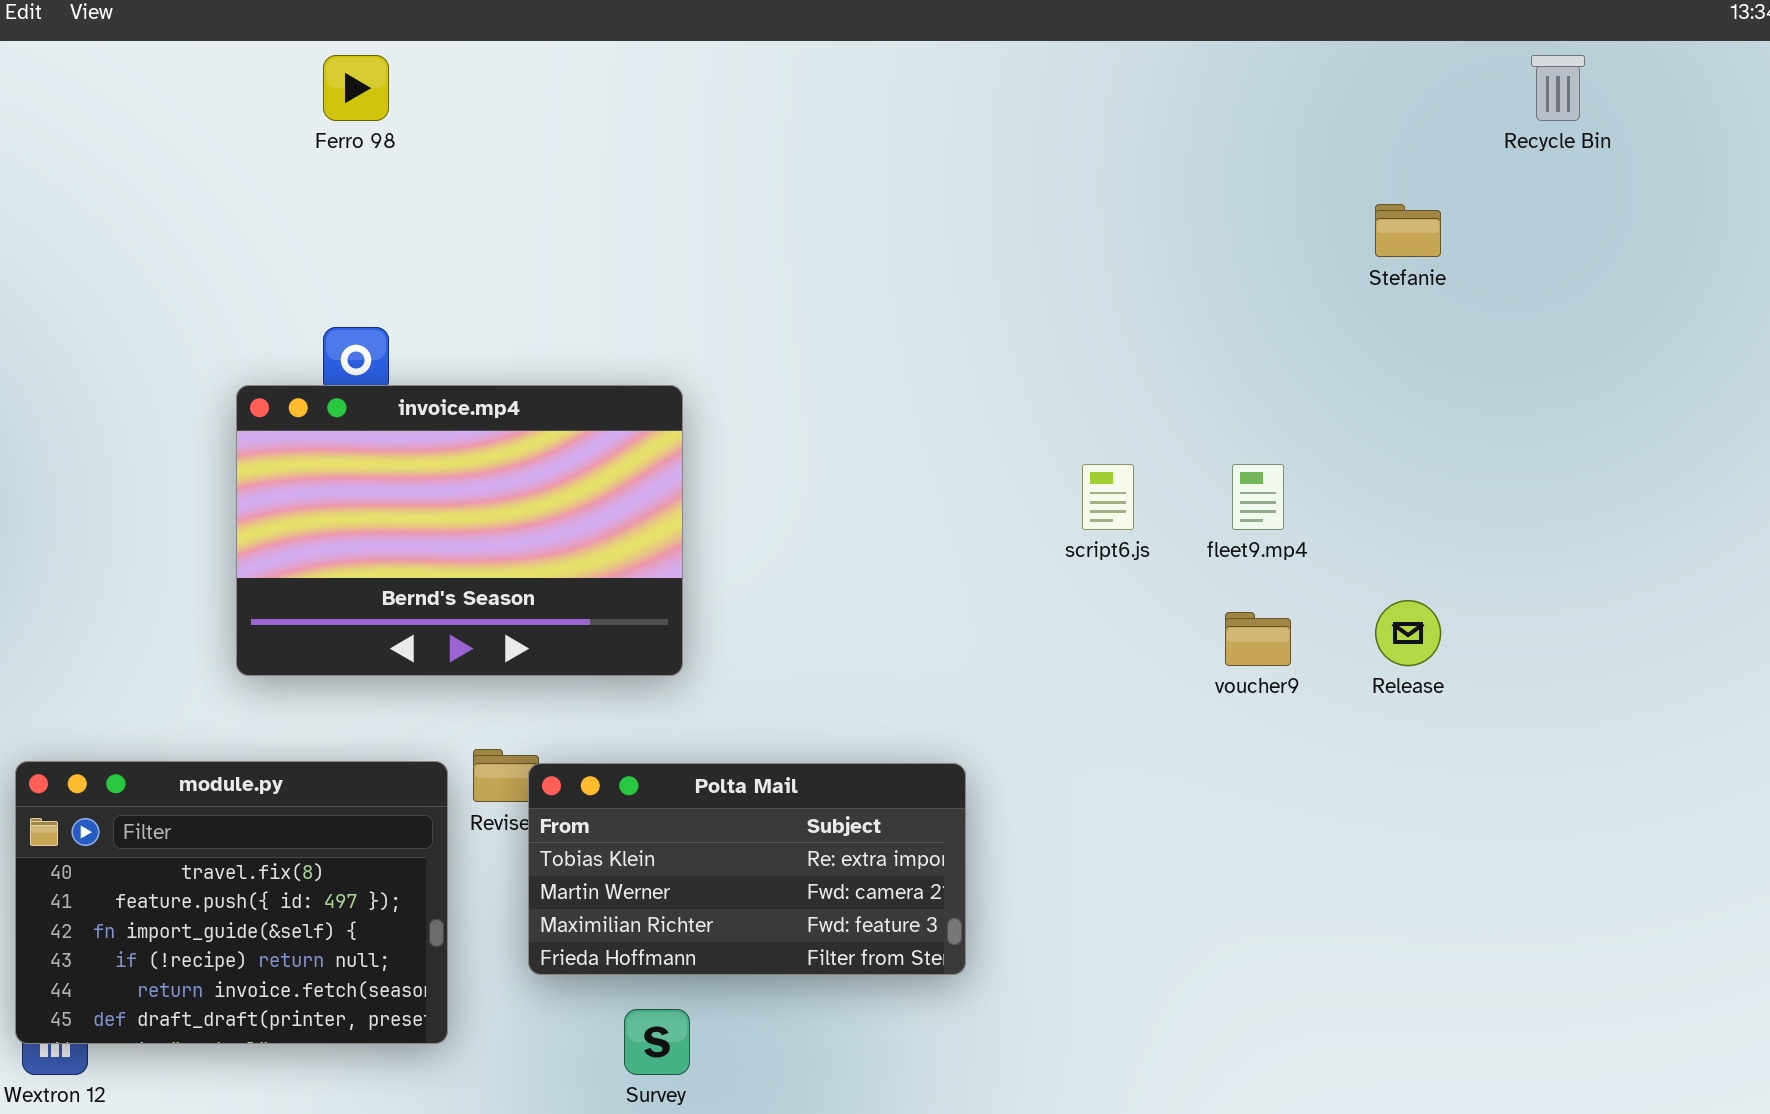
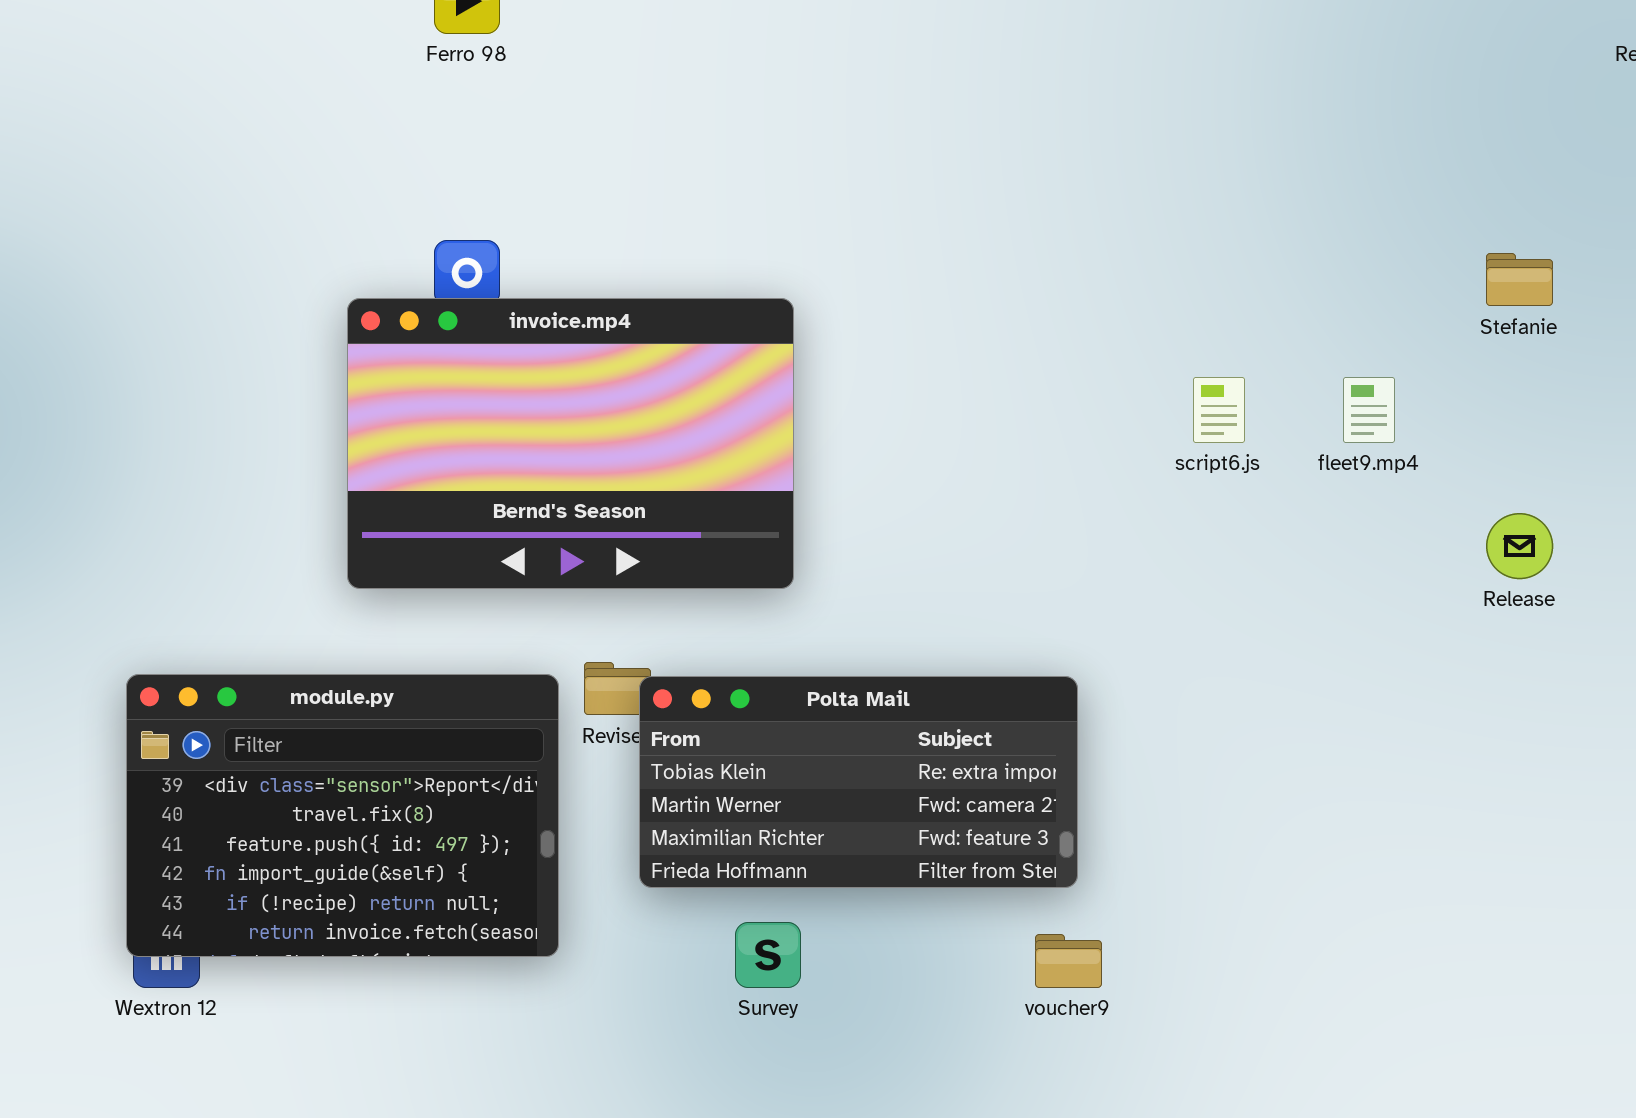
Stefanie: [1375,204,1441,257] -> [1486,253,1553,306], moved
voucher9: [1225,612,1291,666] -> [1035,934,1102,988], moved
module.py: [15,761,448,1044] -> [126,674,559,957], scrolled up 1 row

